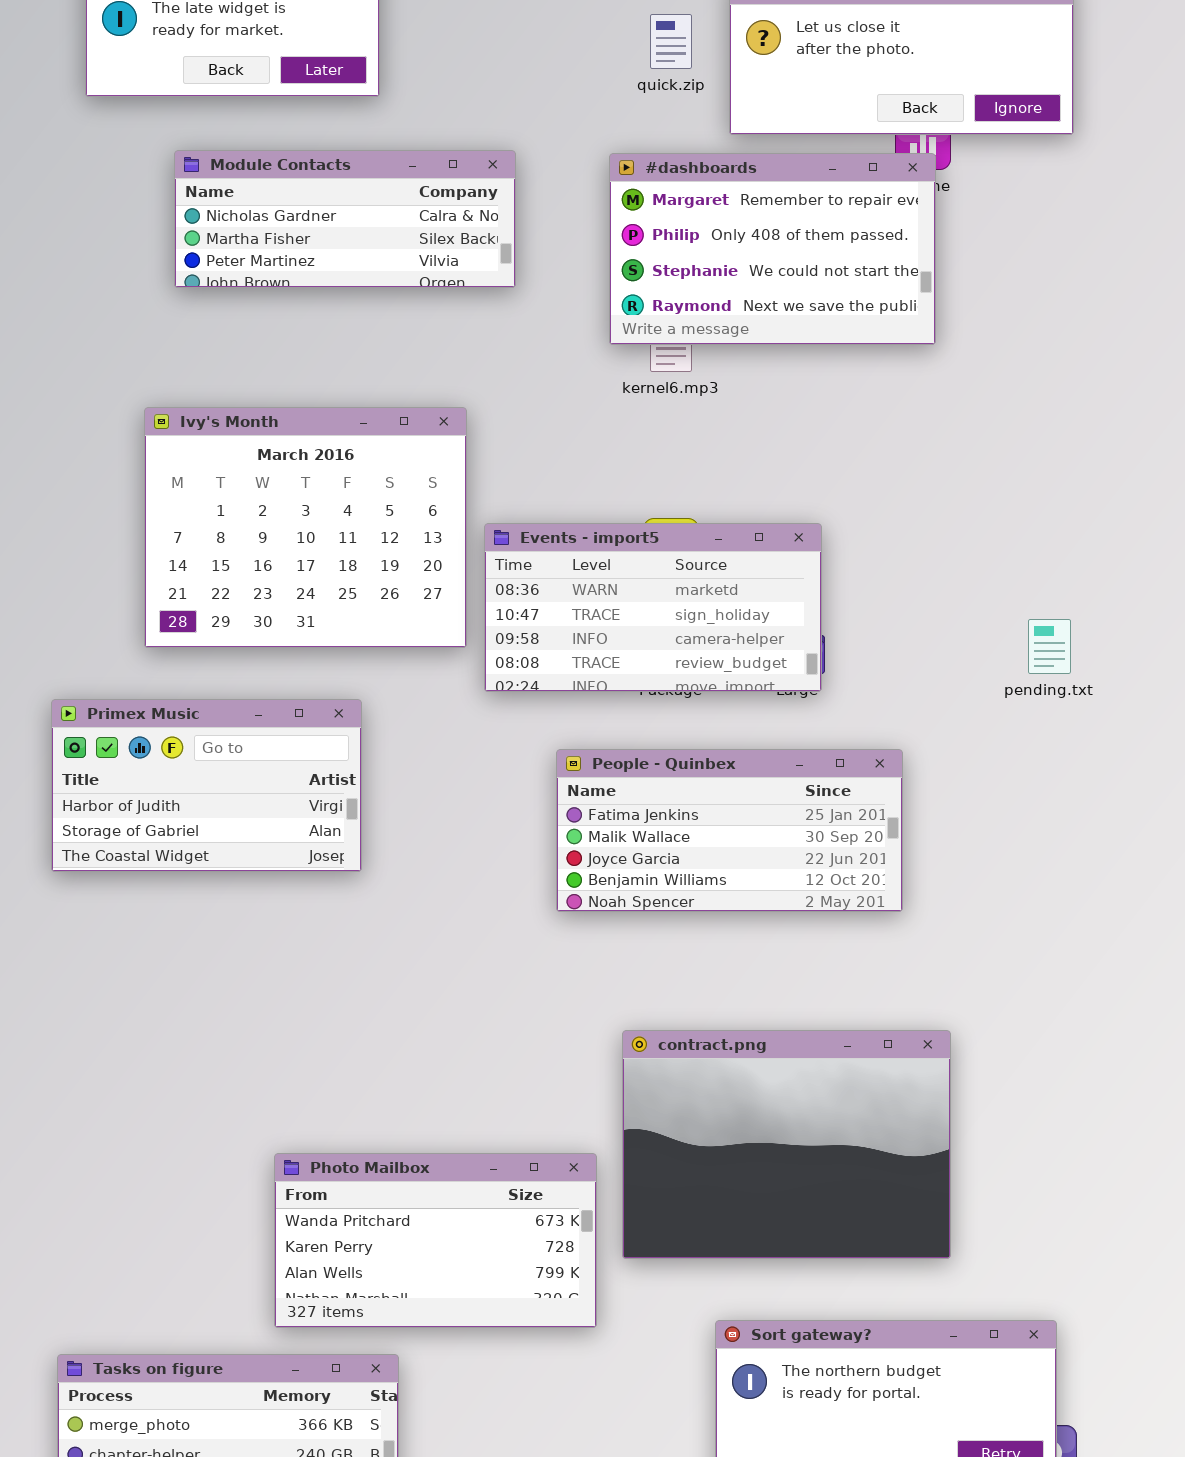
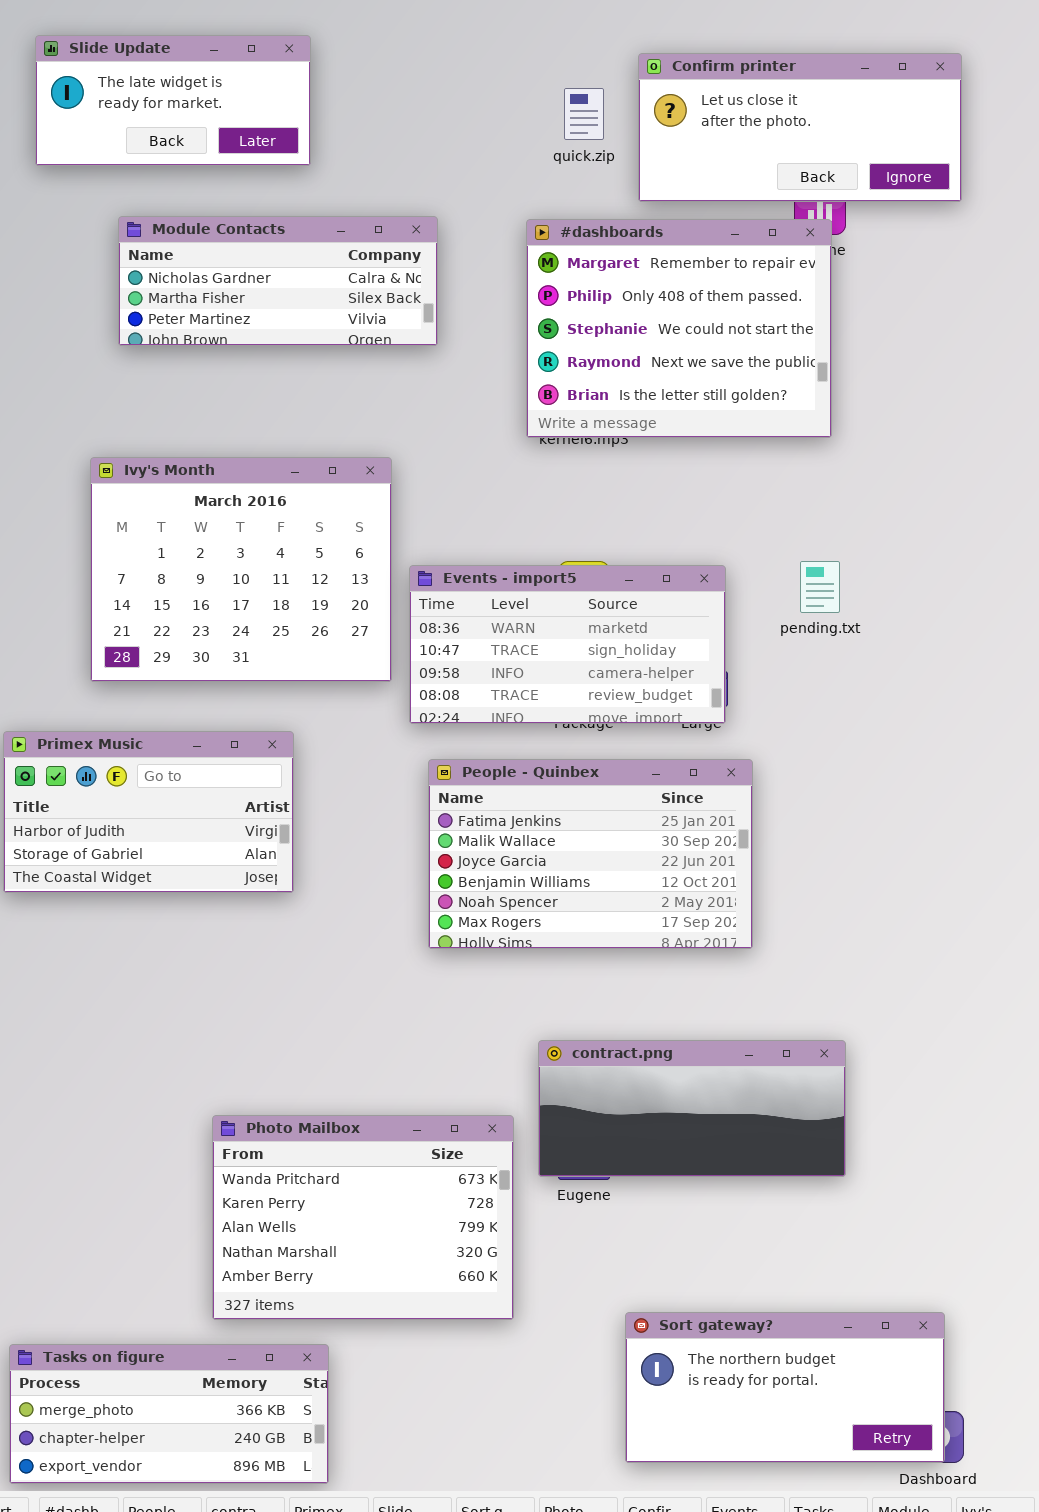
#dashboards: [609,153,936,345] -> [526,219,832,438], resized
pending.txt: [1028,619,1071,674] -> [800,561,840,613], moved
People - Quinbex: [556,749,903,912] -> [428,759,753,949], moved, resized
contract.png: [622,1030,951,1259] -> [538,1040,846,1177], resized
Photo Mailbox: [274,1153,597,1328] -> [212,1115,514,1320], resized

